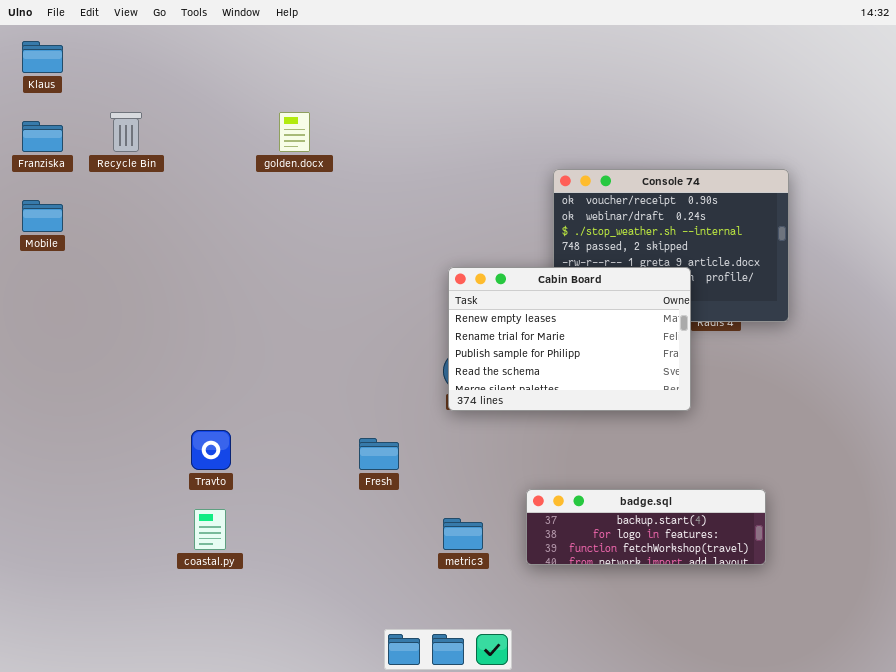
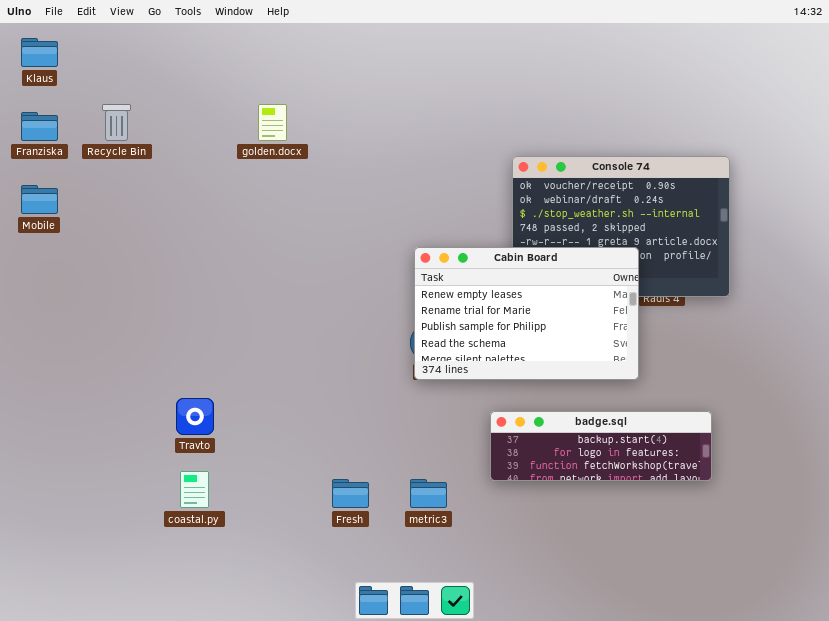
Fresh: [359,438,399,470] -> [332,479,369,508], moved
badge.sql: [526,489,766,565] -> [490,411,712,481], moved

